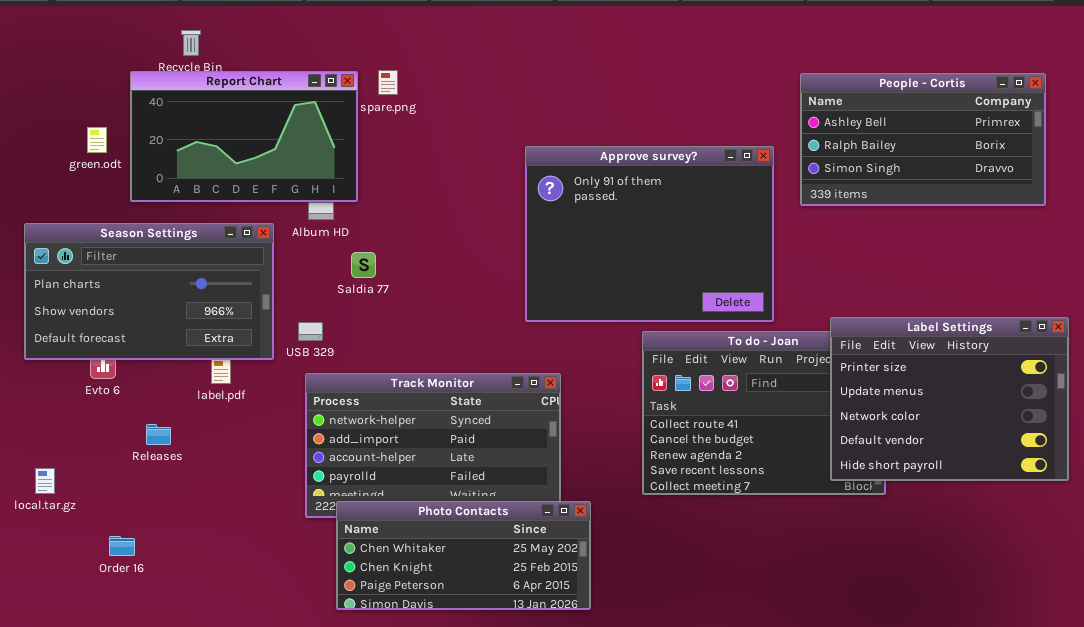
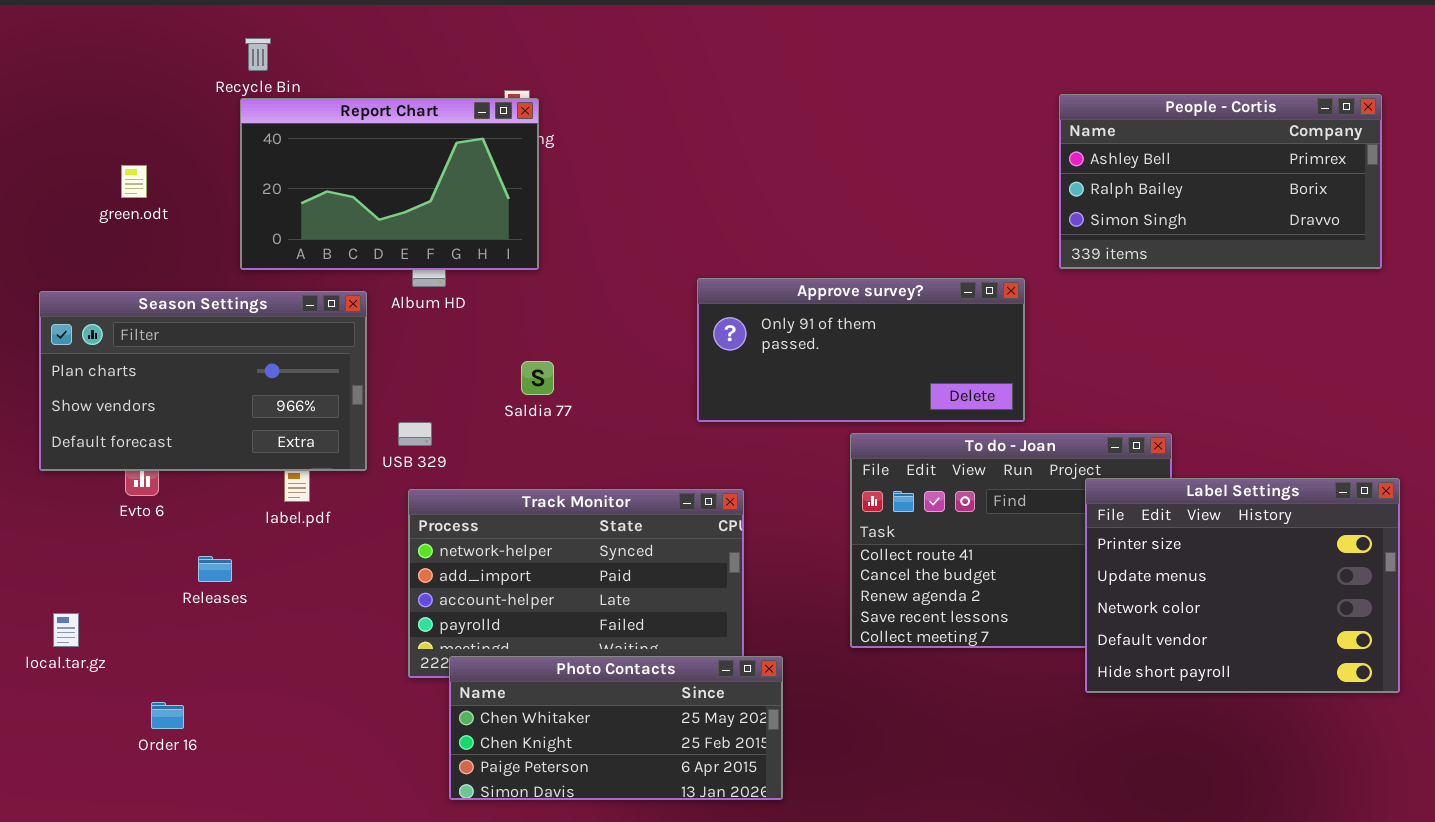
Report Chart: [130,71,358,202] -> [240,98,539,270], moved
Approve survey?: [525,146,774,322] -> [697,278,1025,422], resized
Saldia 77: [351,252,376,278] -> [521,361,554,395], moved
Label Settings: [830,317,1069,481] -> [1085,478,1400,693], moved

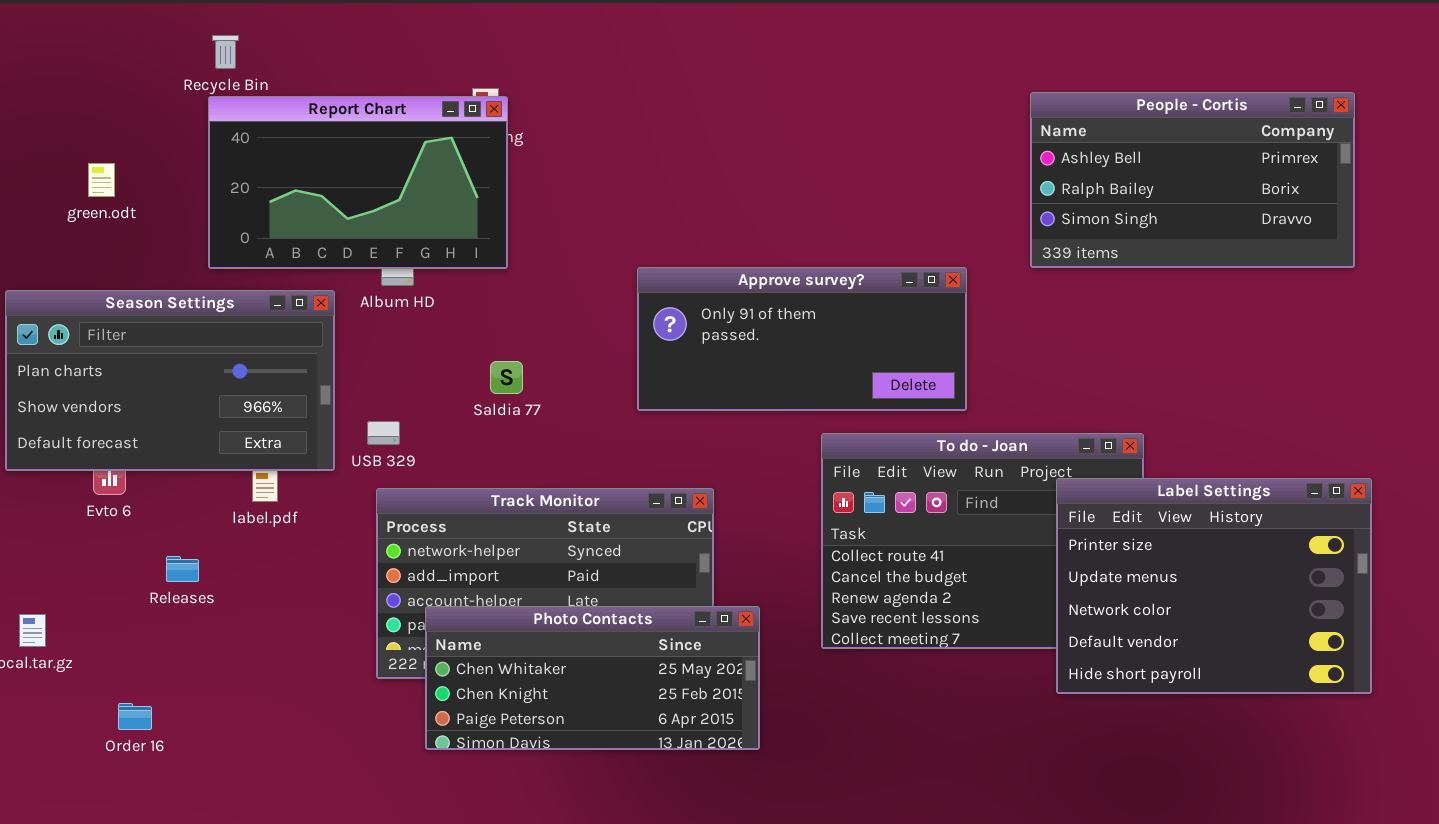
Approve survey?: [697,278,1025,422] -> [637,267,967,411], moved
Photo Contacts: [449,656,783,800] -> [425,606,760,750], moved

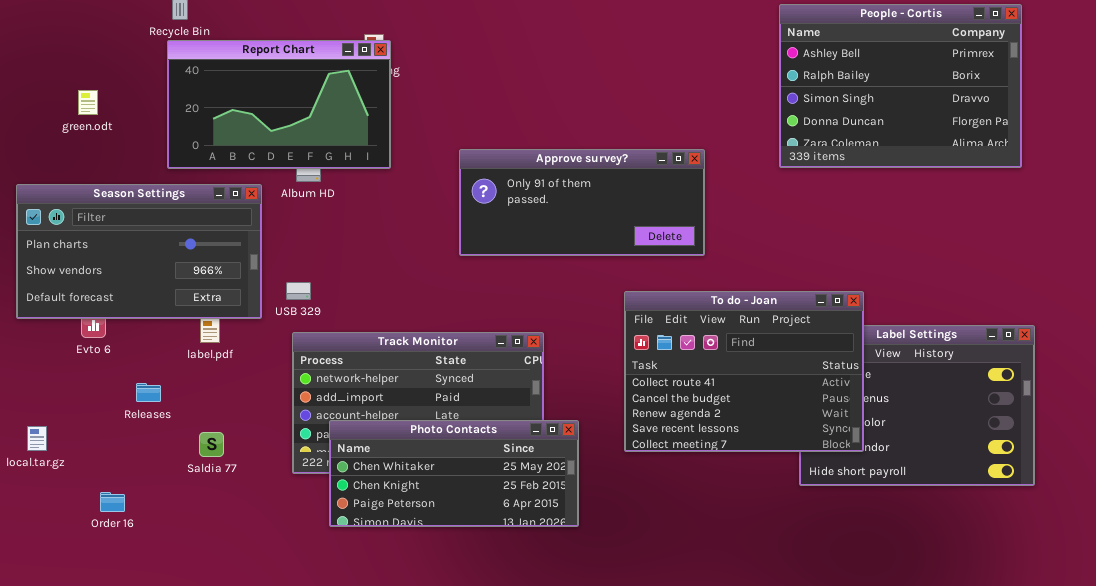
People - Cortis: [1030,92,1355,268] -> [779,4,1022,168], resized
Approve survey?: [637,267,967,411] -> [459,149,705,256], moved
Saldia 77: [490,361,523,394] -> [199,432,224,457], moved
To do - Joan: [821,433,1144,649] -> [624,291,864,452], raised

